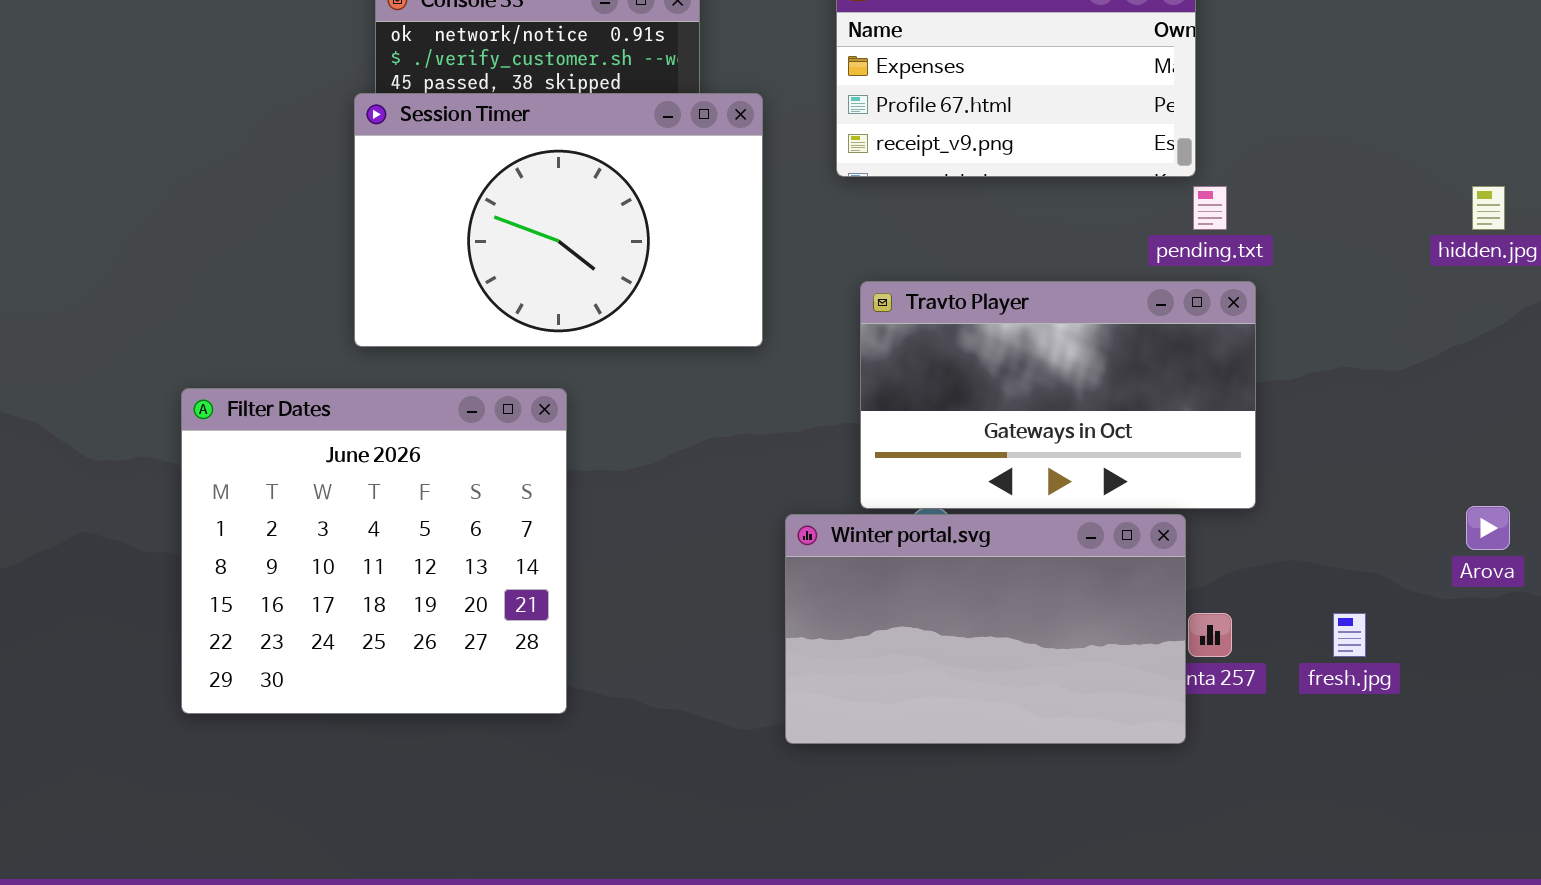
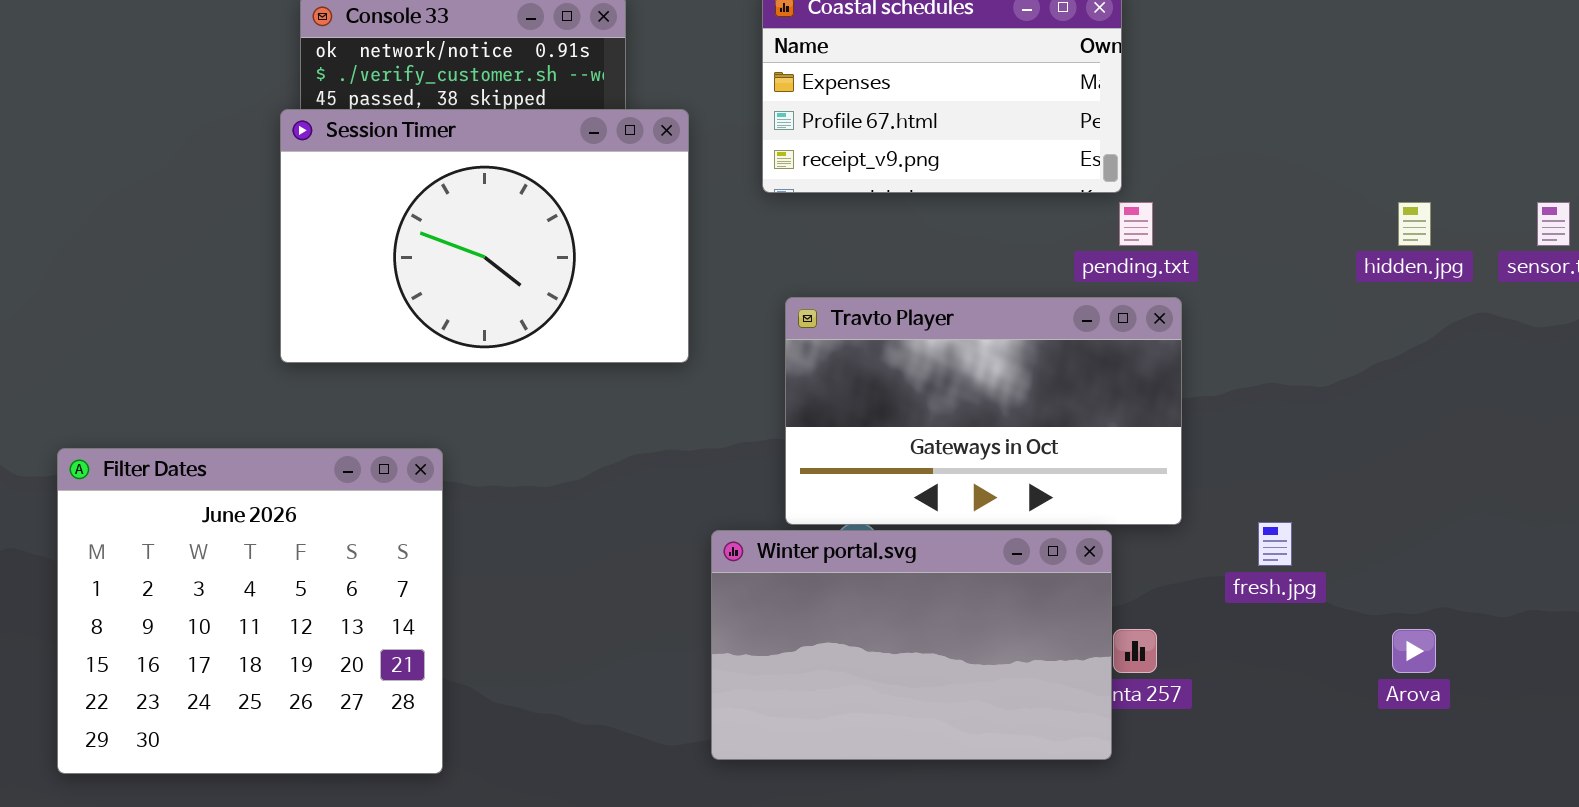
Filter Dates: [181,388,567,714] -> [57,448,443,774], moved
Arova: [1466,506,1510,550] -> [1392,629,1436,673], moved
fresh.jpg: [1333,613,1366,657] -> [1258,522,1292,566], moved

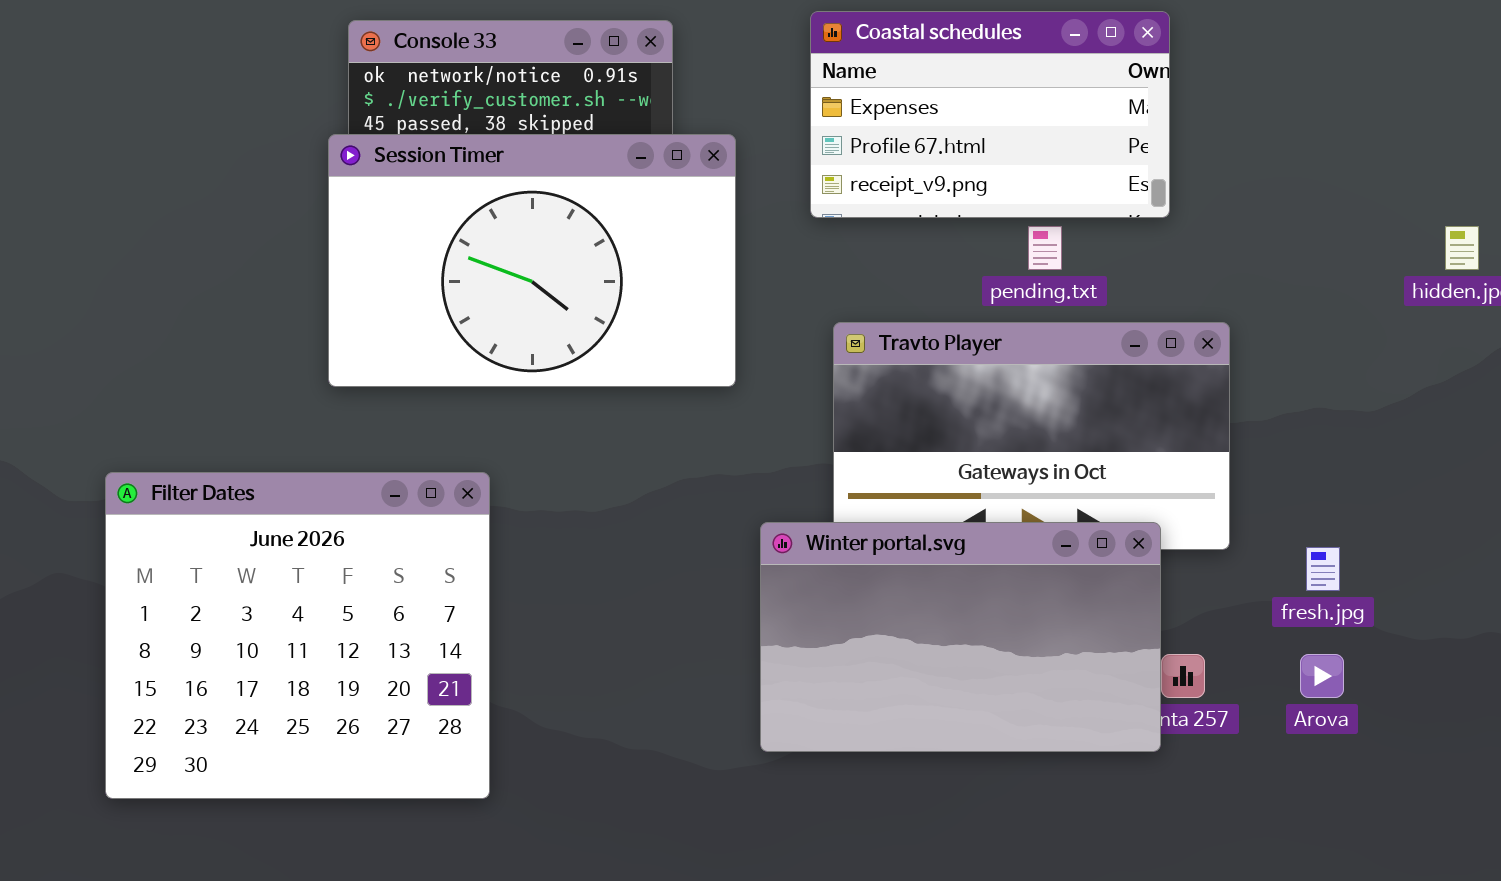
pending.txt: [1119,202,1153,246] -> [1028,226,1062,270], moved
Winter portal.svg: [711,530,1112,760] -> [760,522,1161,752], moved
Arova: [1392,629,1436,673] -> [1300,654,1344,698], moved

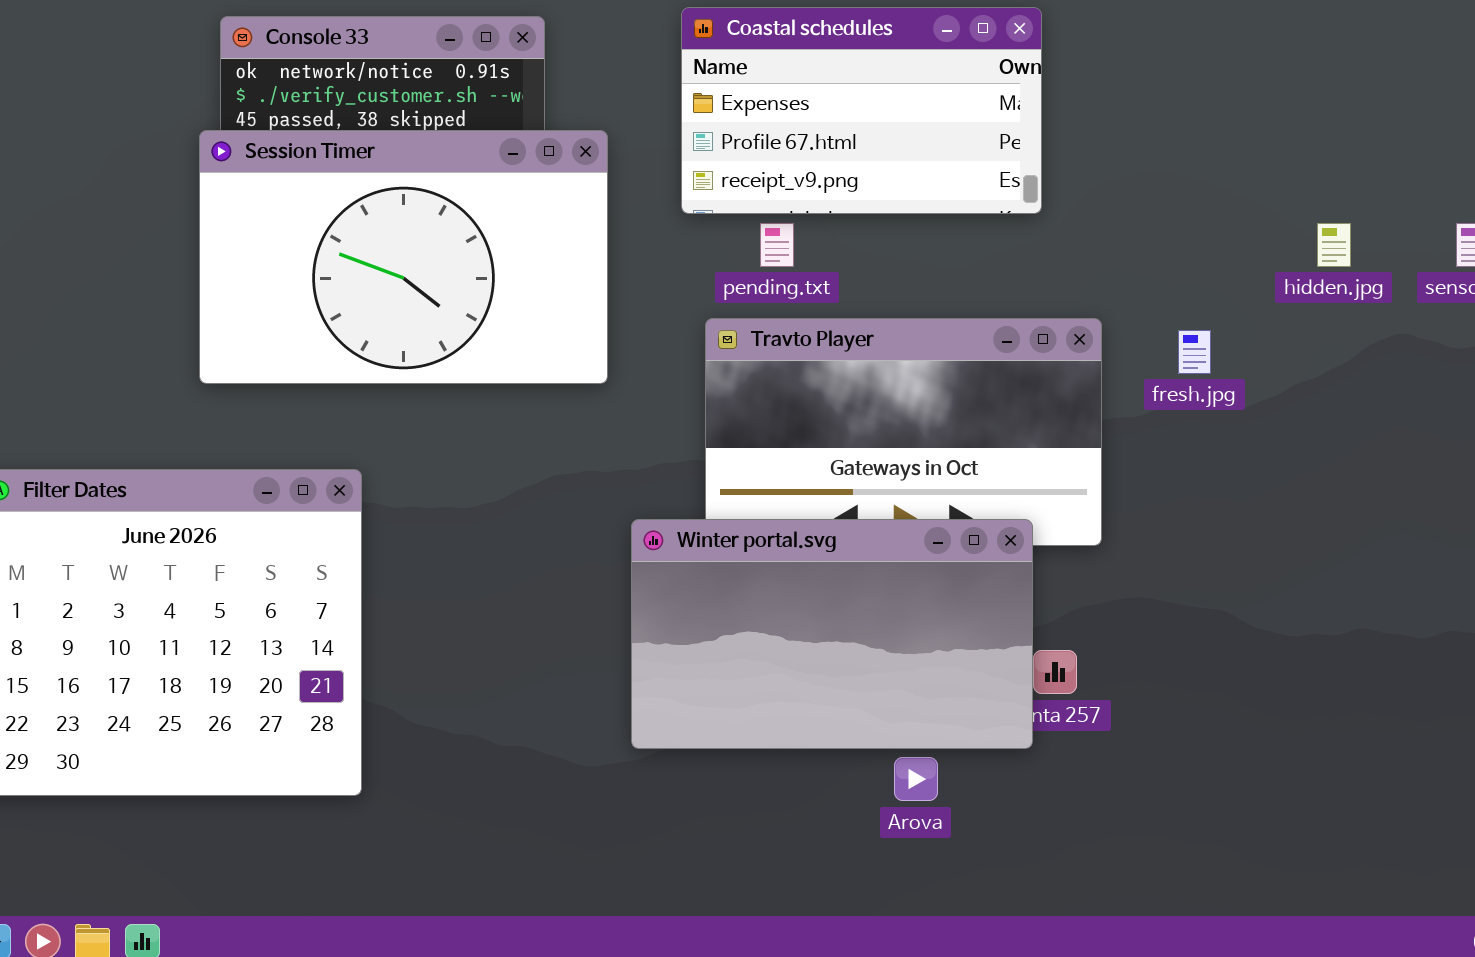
pending.txt: [1028,226,1062,270] -> [760,223,794,267], moved
fresh.jpg: [1306,547,1340,591] -> [1178,330,1211,374], moved
Arova: [1300,654,1344,698] -> [894,757,938,801], moved

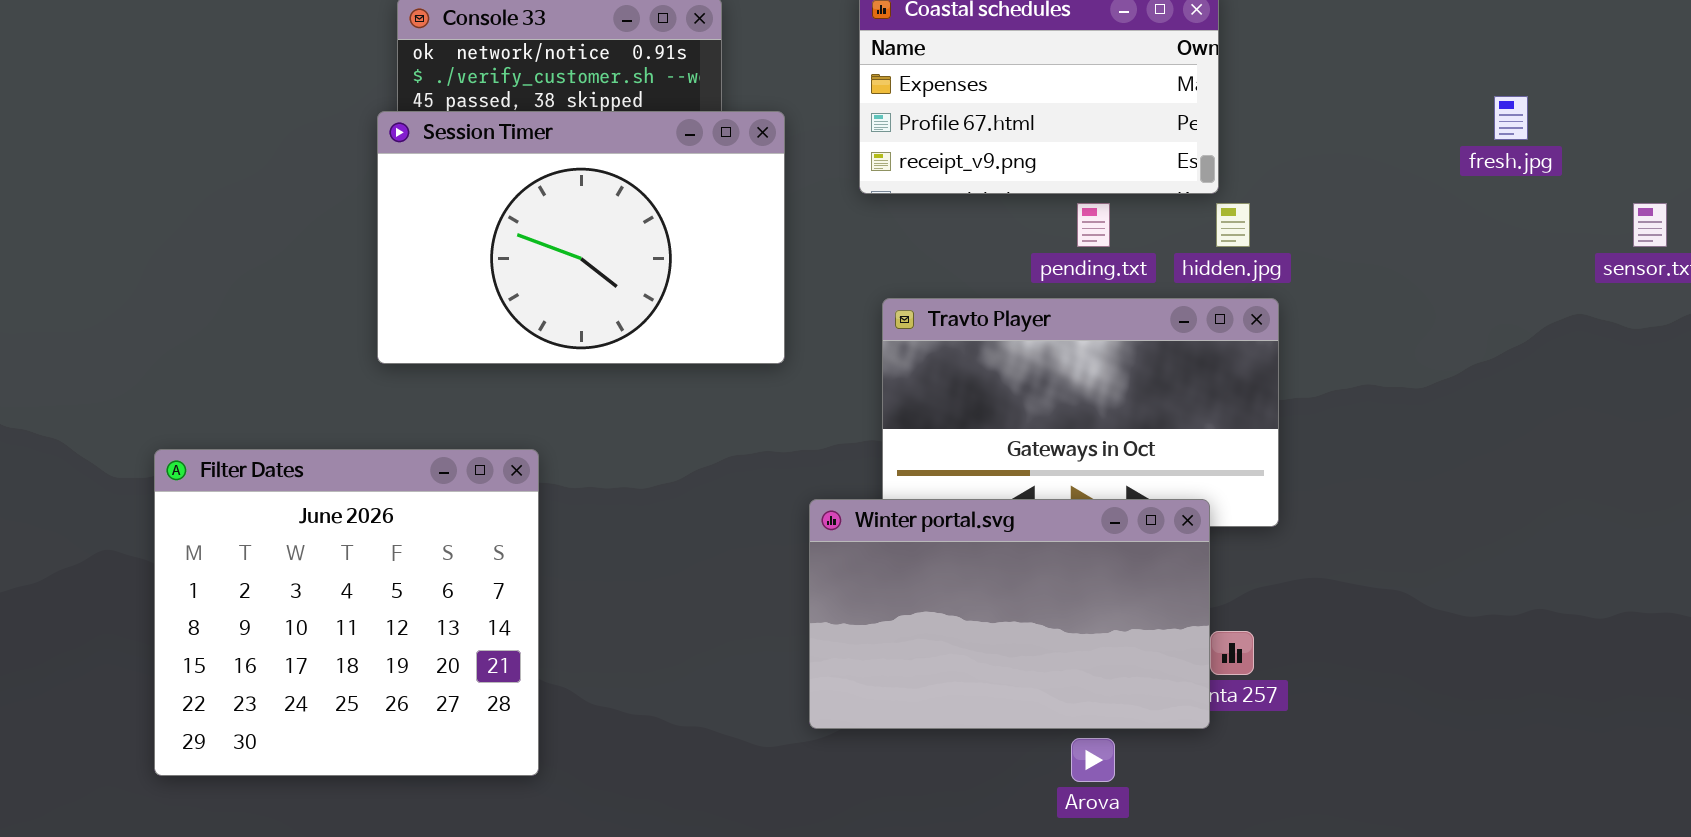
pending.txt: [760,223,794,267] -> [1077,203,1110,247], moved
hidden.jpg: [1317,223,1351,267] -> [1216,203,1250,247], moved
fresh.jpg: [1178,330,1211,374] -> [1494,96,1528,140], moved

